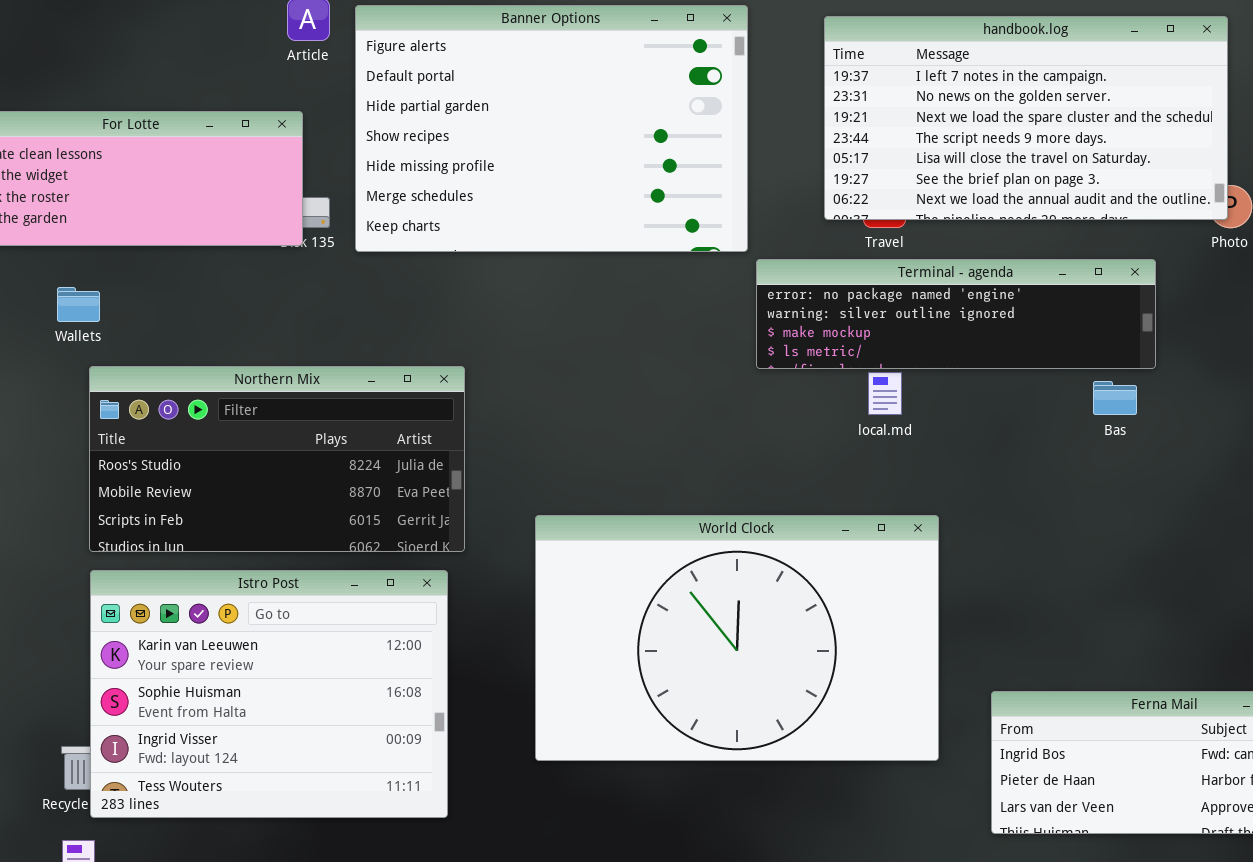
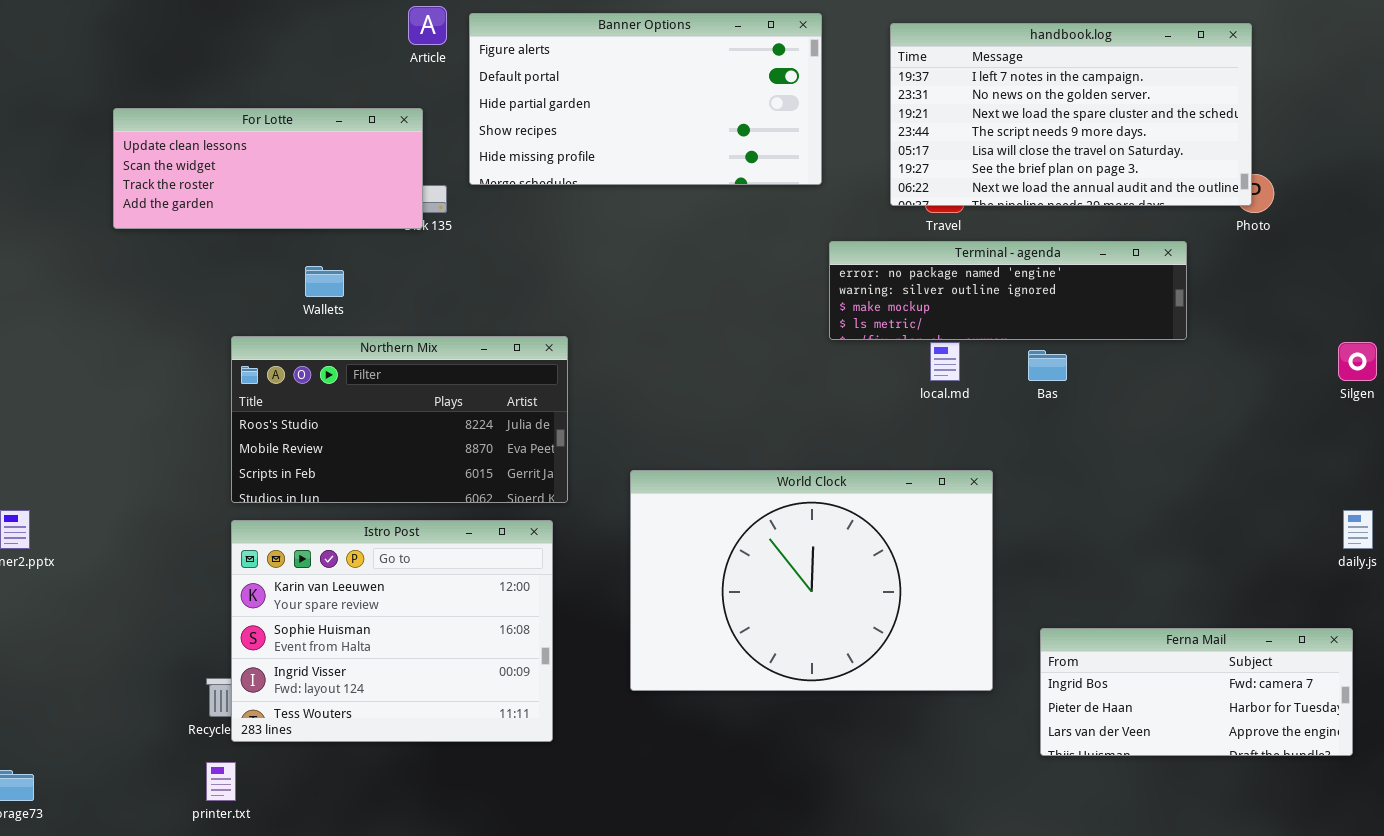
Banner Options: [355,5,748,252] -> [469,13,822,185], resized
Wallets: [57,287,100,322] -> [305,266,344,297], moved
Bas: [1093,381,1137,415] -> [1028,350,1067,381], moved

